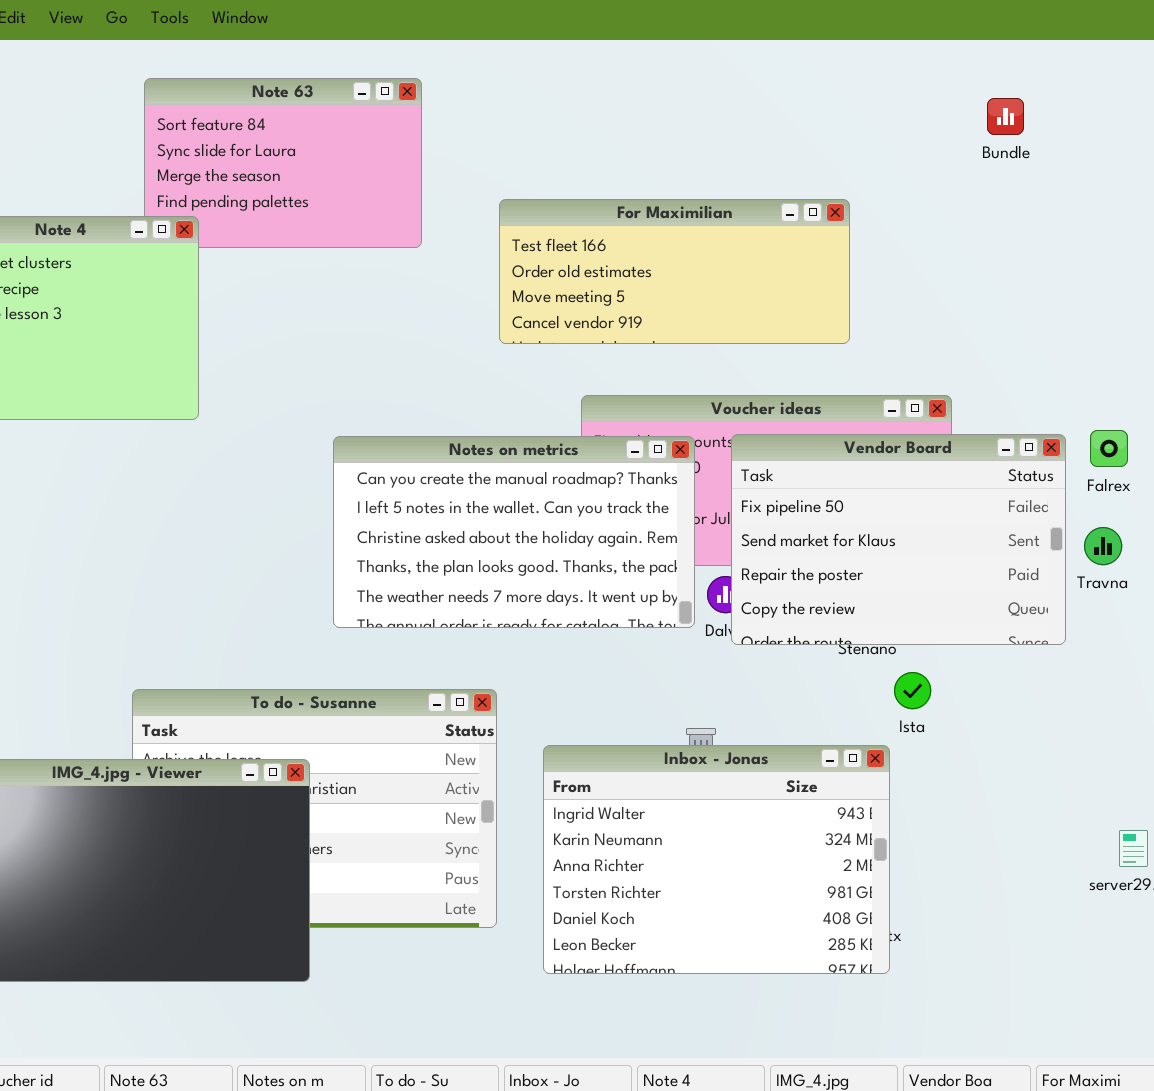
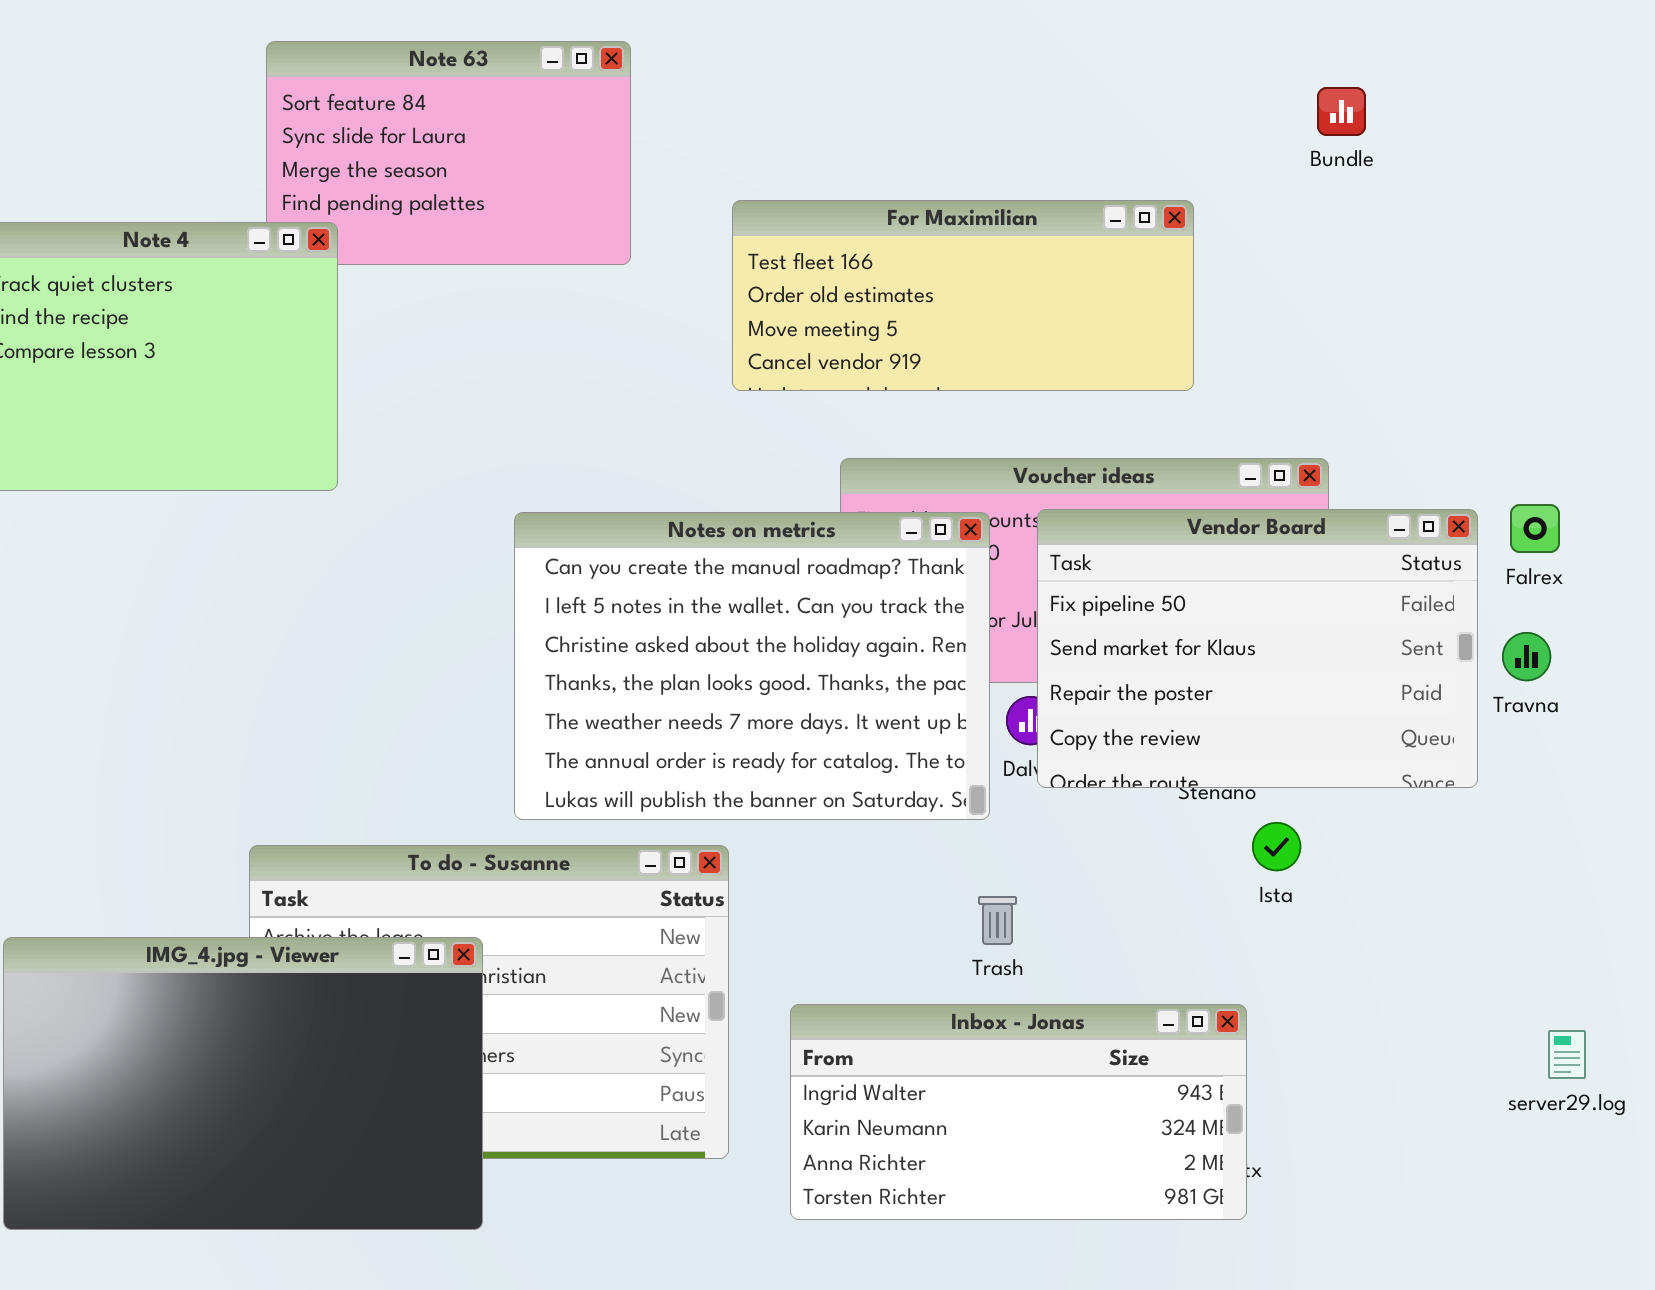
Bundle: [987,98,1024,135] -> [1317,87,1366,136], moved
Notes on metrics: [333,436,695,628] -> [514,512,990,820], resized
Inbox - Jonas: [543,745,890,974] -> [790,1004,1247,1220], resized

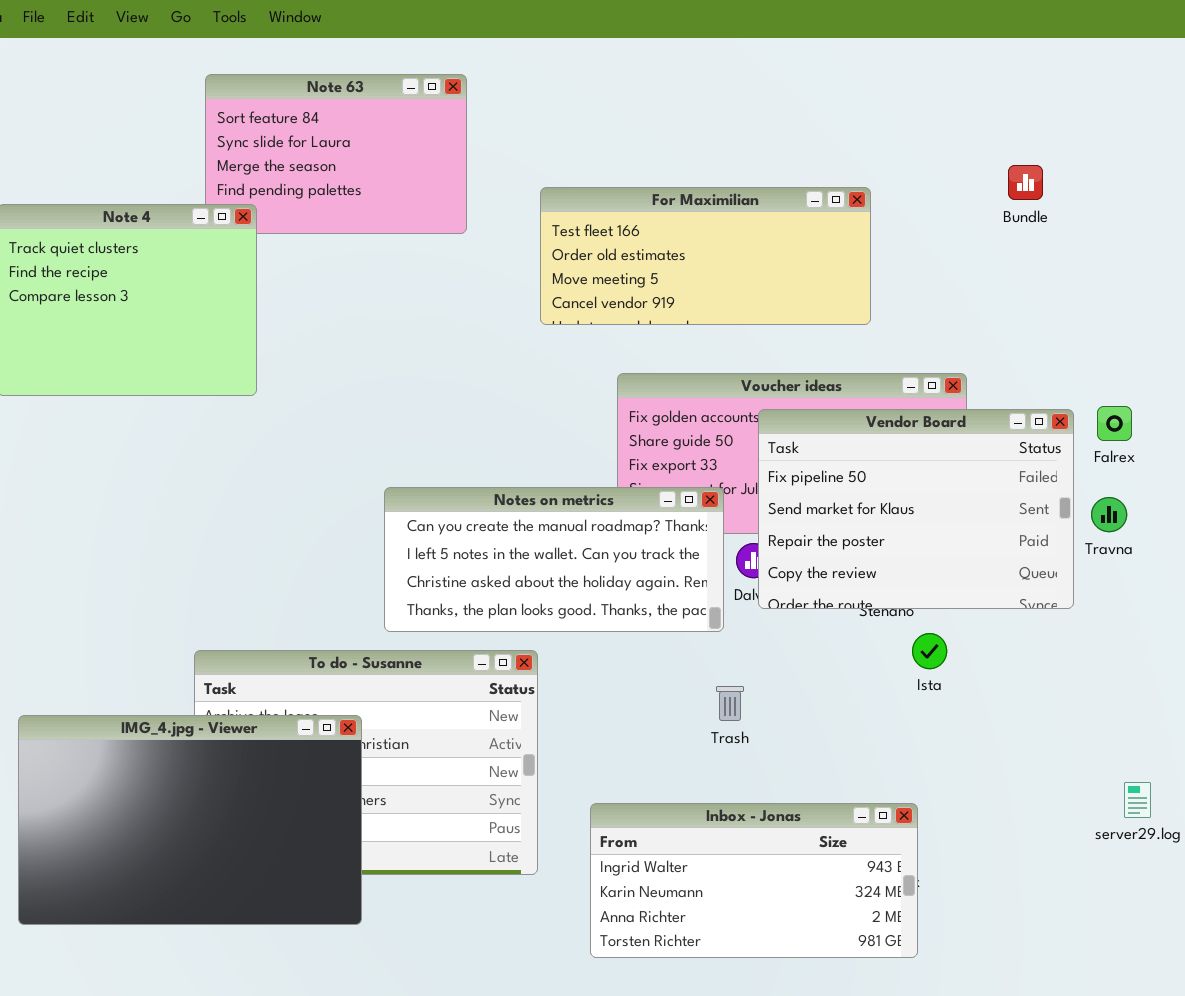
Bundle: [1317,87,1366,136] -> [1008,165,1043,200], moved
Notes on metrics: [514,512,990,820] -> [384,487,724,632], resized
Inbox - Jonas: [790,1004,1247,1220] -> [590,803,918,958], moved

